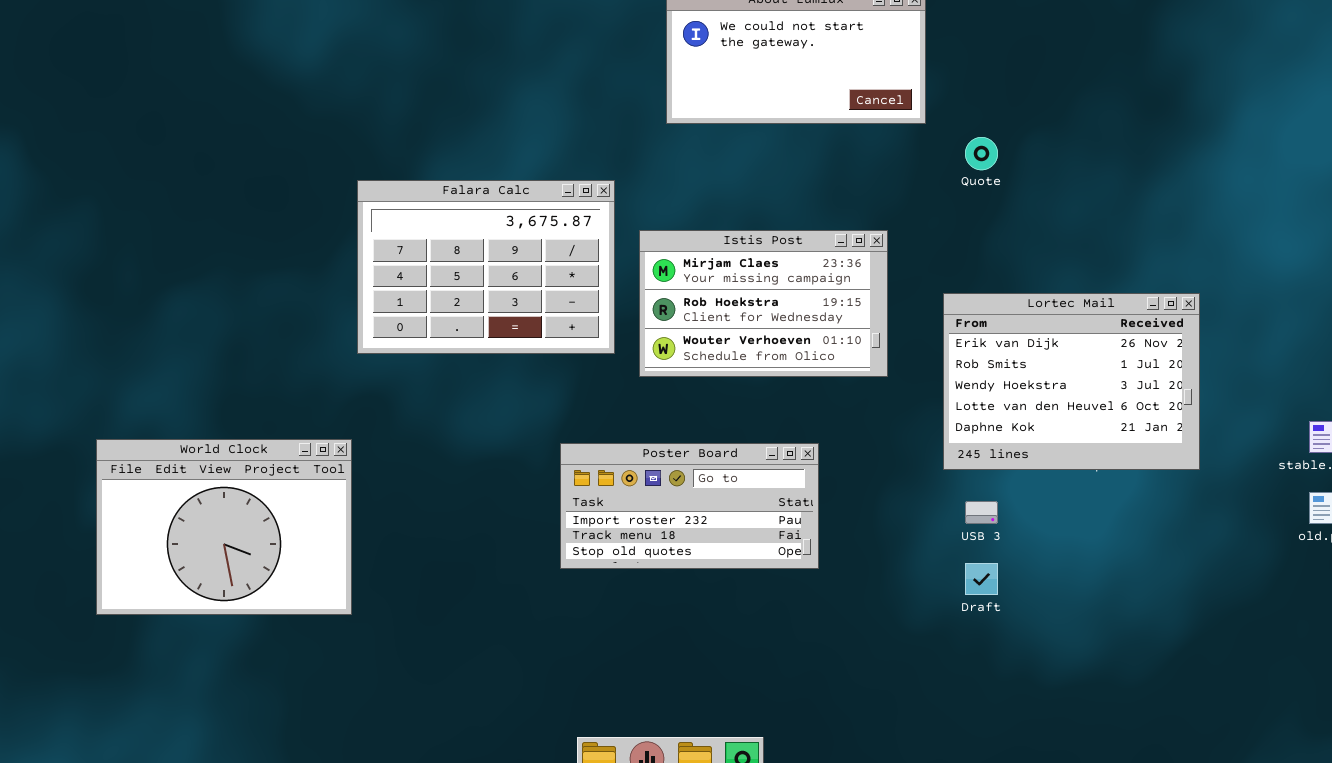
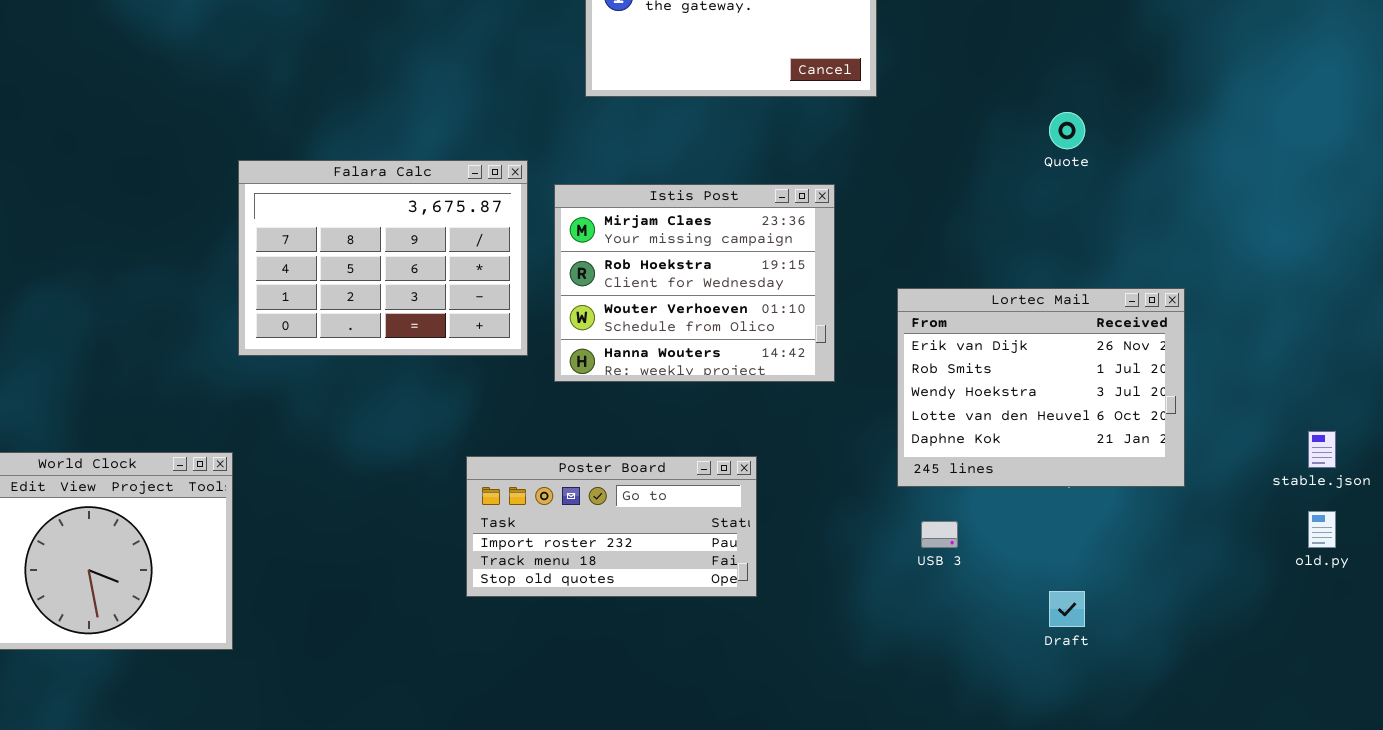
Quote: [965,137,998,170] -> [1049,112,1085,149], moved
Istis Post: [639,230,888,377] -> [554,184,835,382], resized
Draft: [965,563,998,595] -> [1049,591,1085,627], moved

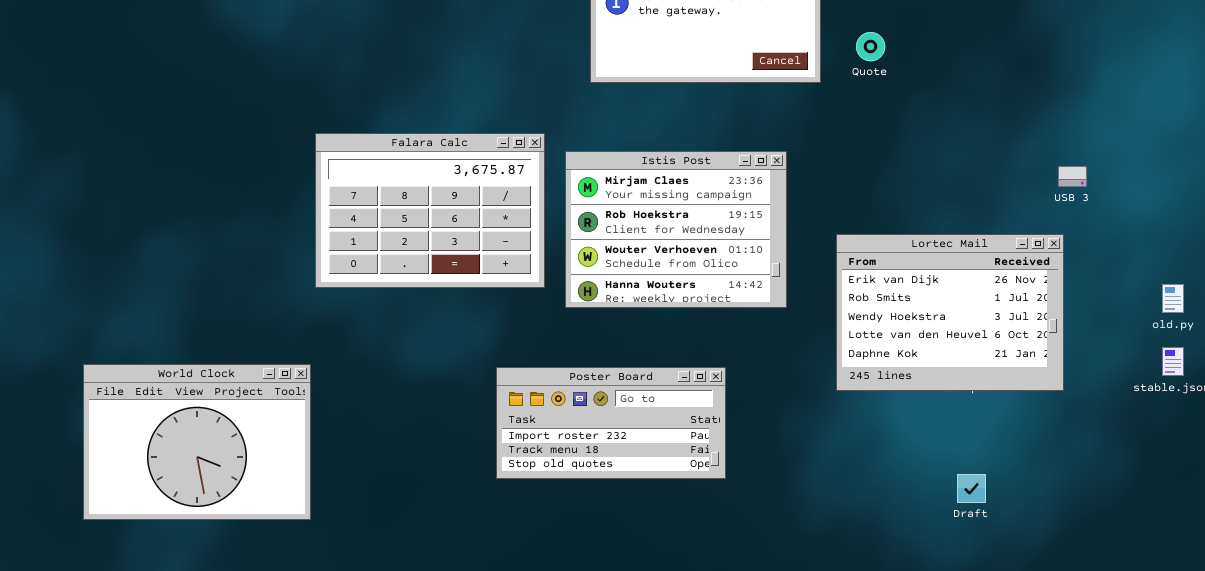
Quote: [1049,112,1085,149] -> [856,32,885,61], moved
old.py: [1308,511,1336,548] -> [1162,284,1184,313], moved
USB 3: [921,521,958,548] -> [1058,166,1087,187], moved

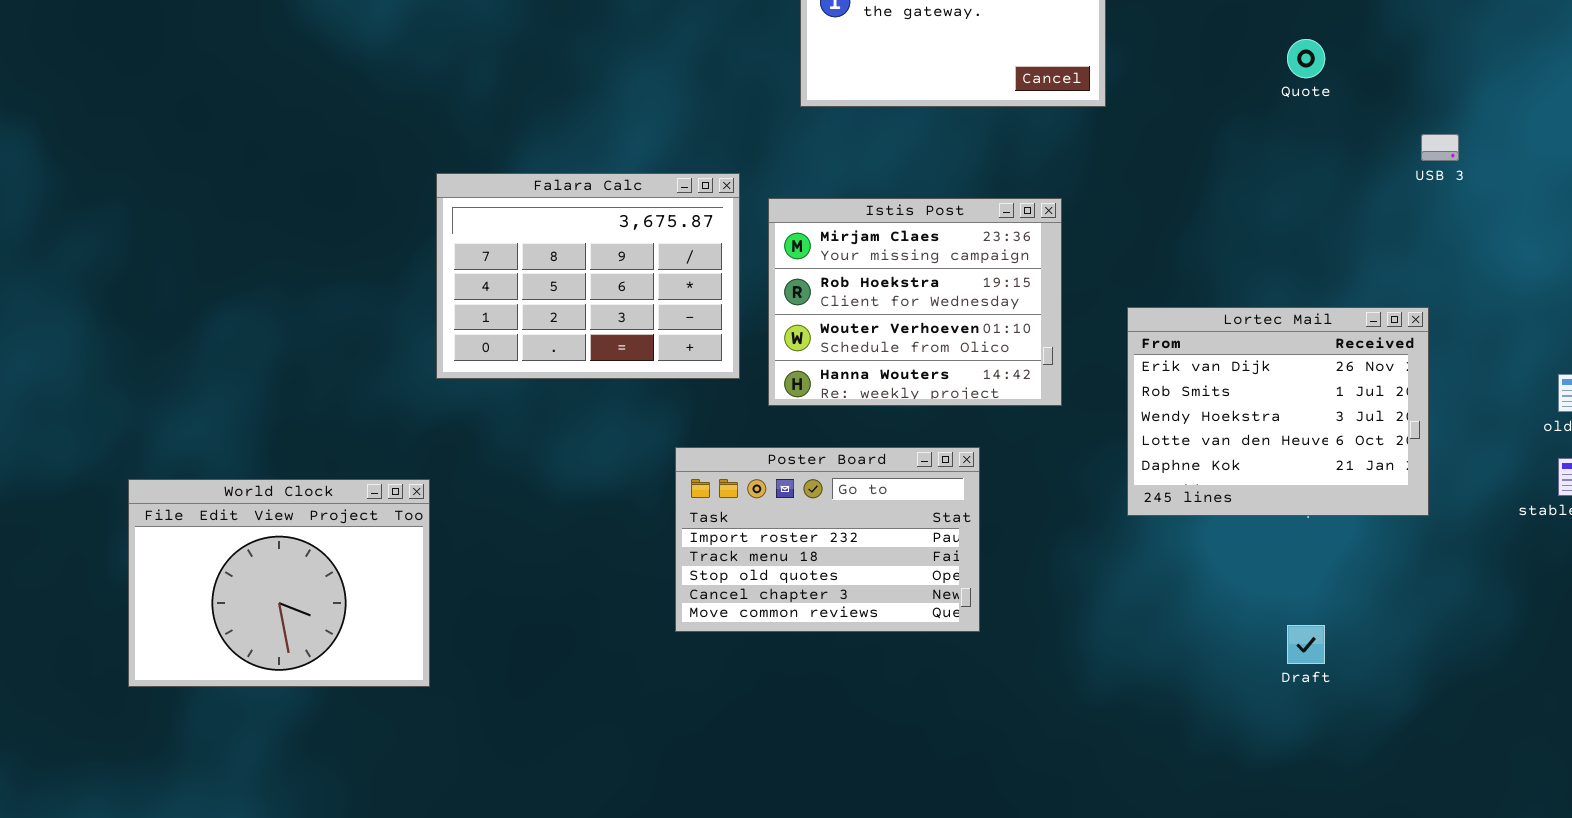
Quote: [856,32,885,61] -> [1287,39,1325,78], moved
USB 3: [1058,166,1087,187] -> [1421,134,1459,161], moved
Poster Board: [496,367,726,479] -> [675,447,980,632], resized

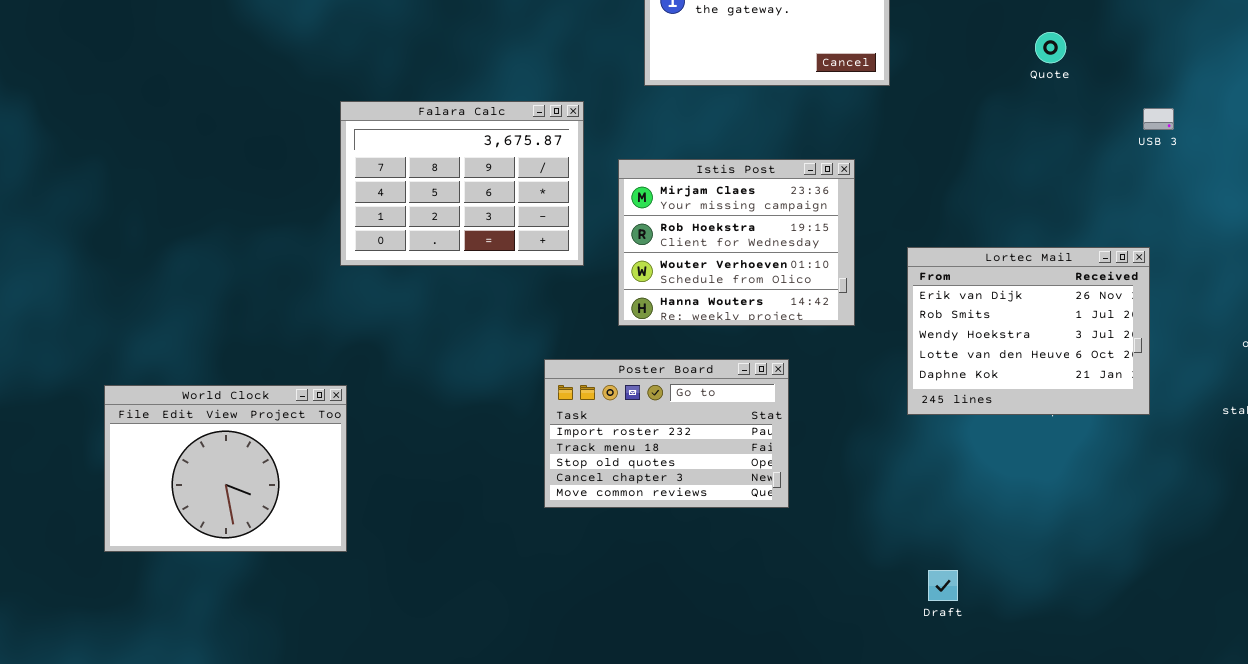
Falara Calc: [436,173,740,379] -> [340,101,584,266], moved
Draft: [1287,625,1325,664] -> [928,570,958,601], moved

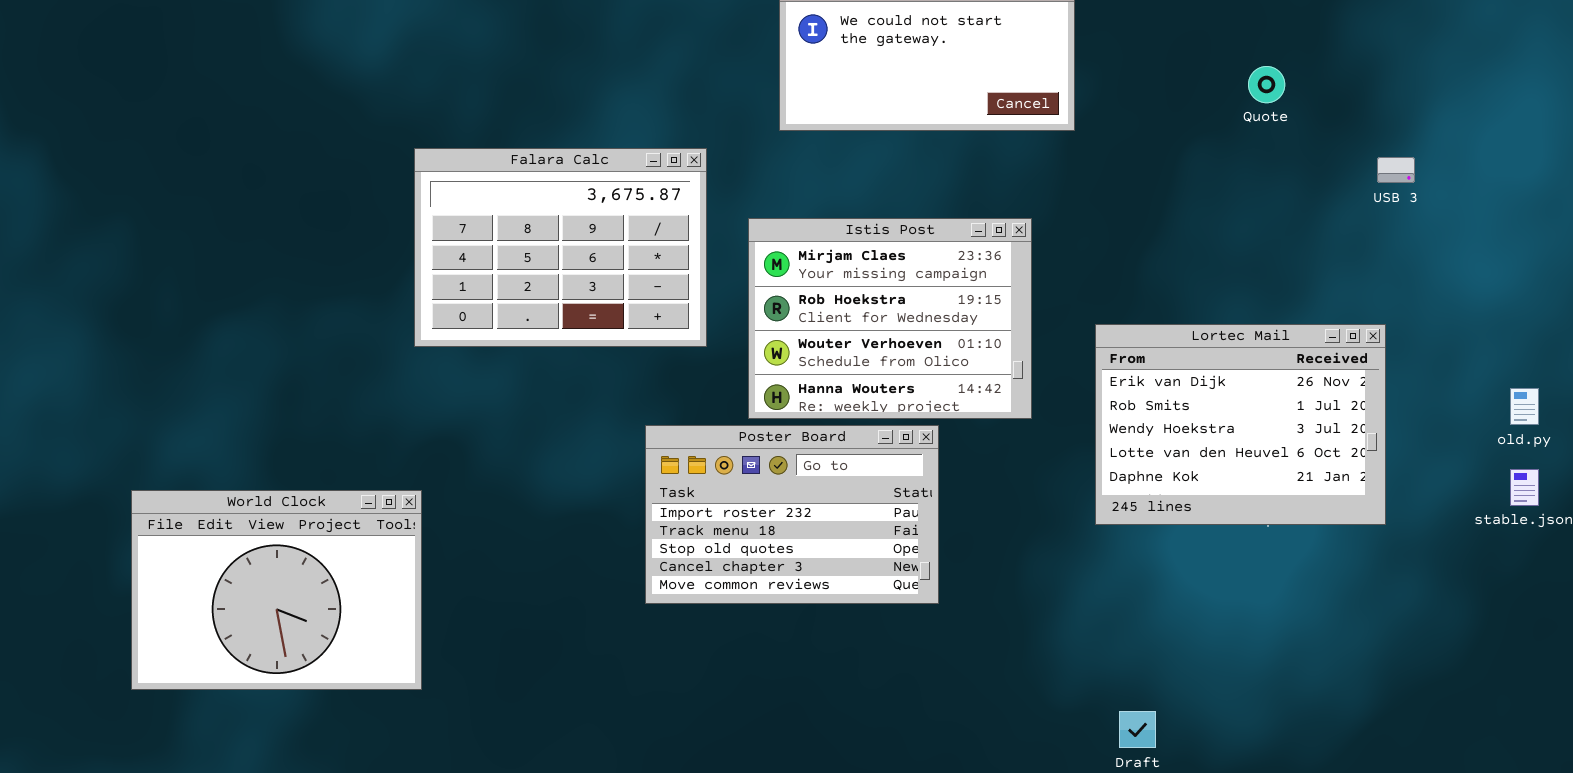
Poster Board: [544,359,789,508] -> [645,425,939,604], moved

